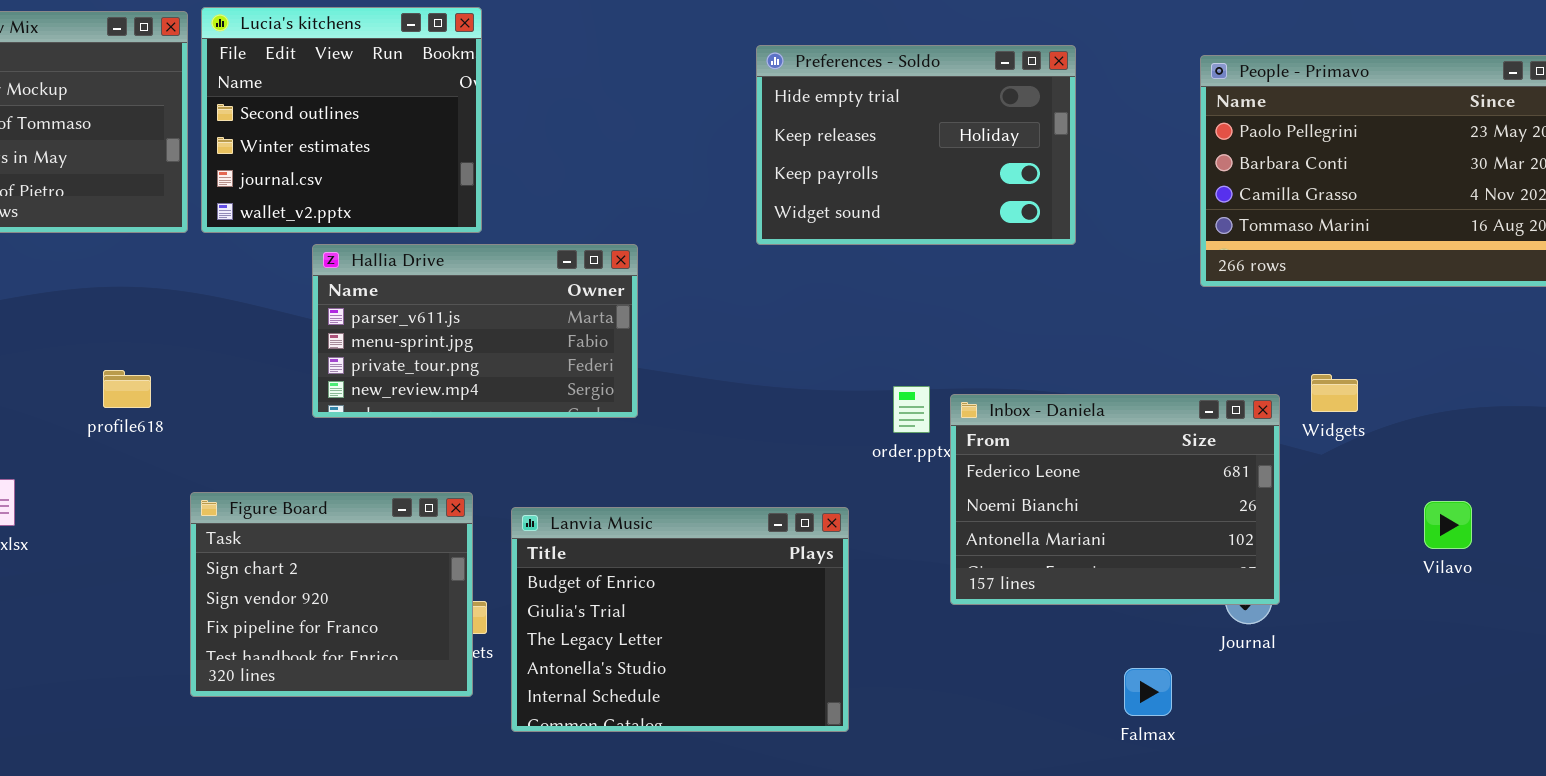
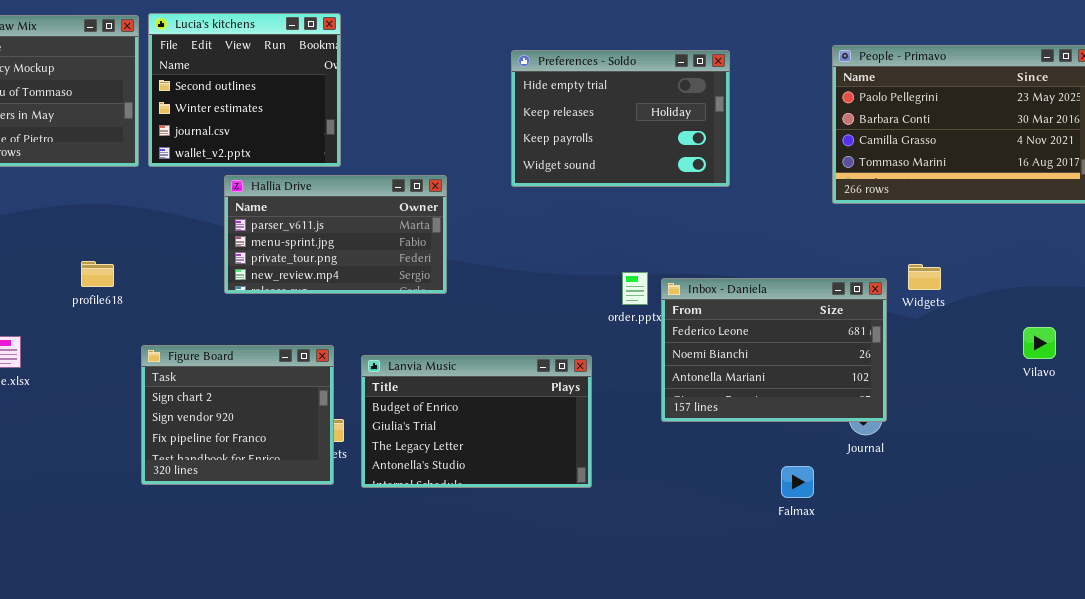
Preferences - Soldo: [756,45,1076,245] -> [511,50,730,187], moved
Vilavo: [1424,501,1472,549] -> [1023,327,1056,359], moved
Lanvia Music: [511,507,849,732] -> [361,355,592,488], resized

